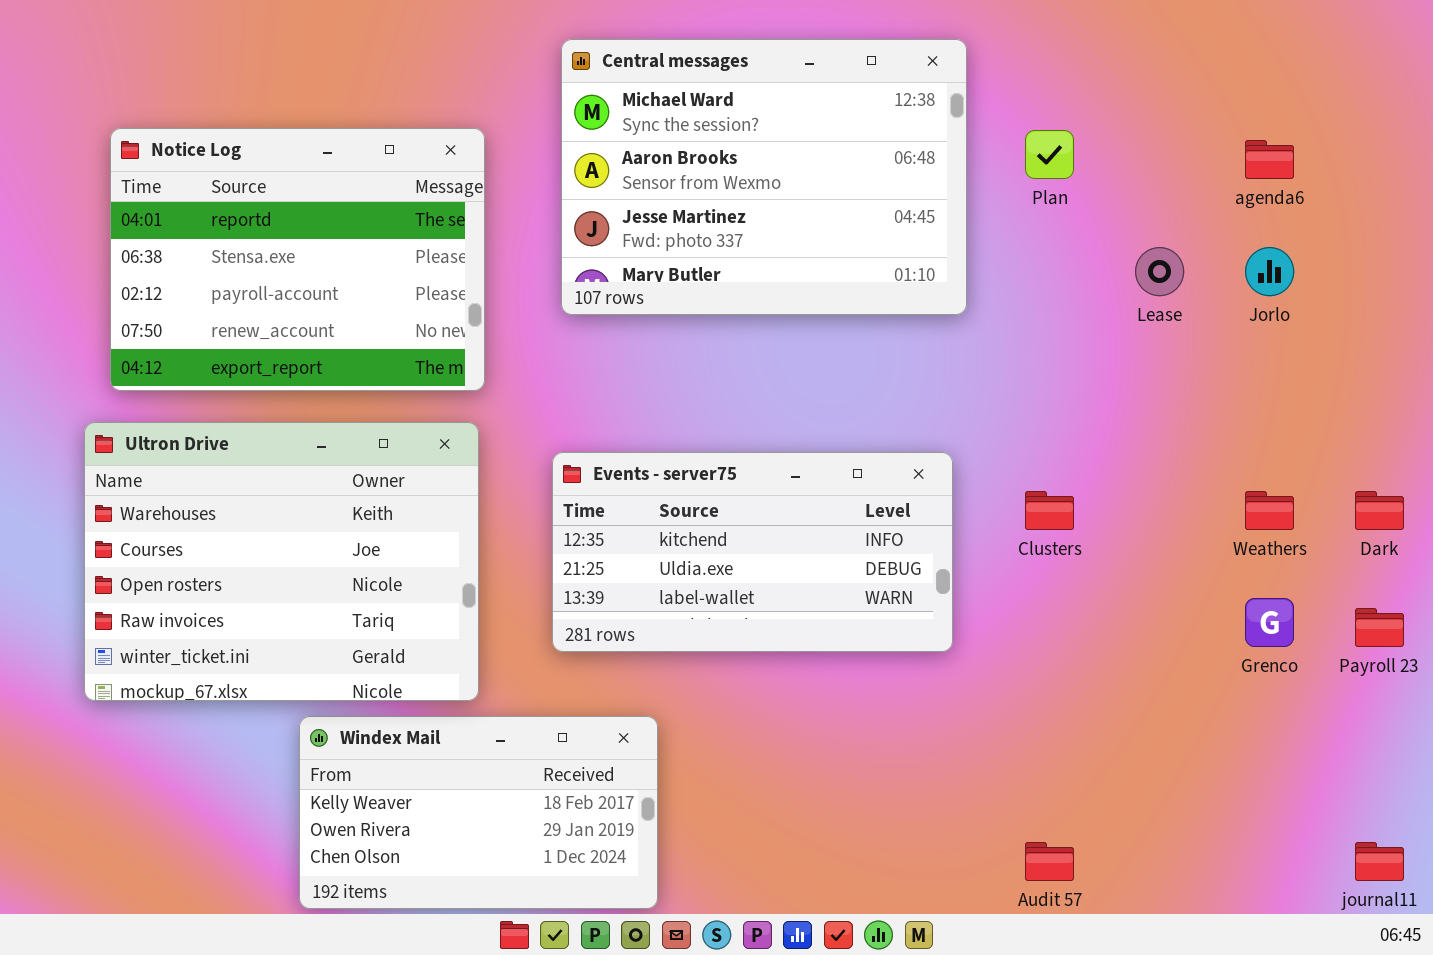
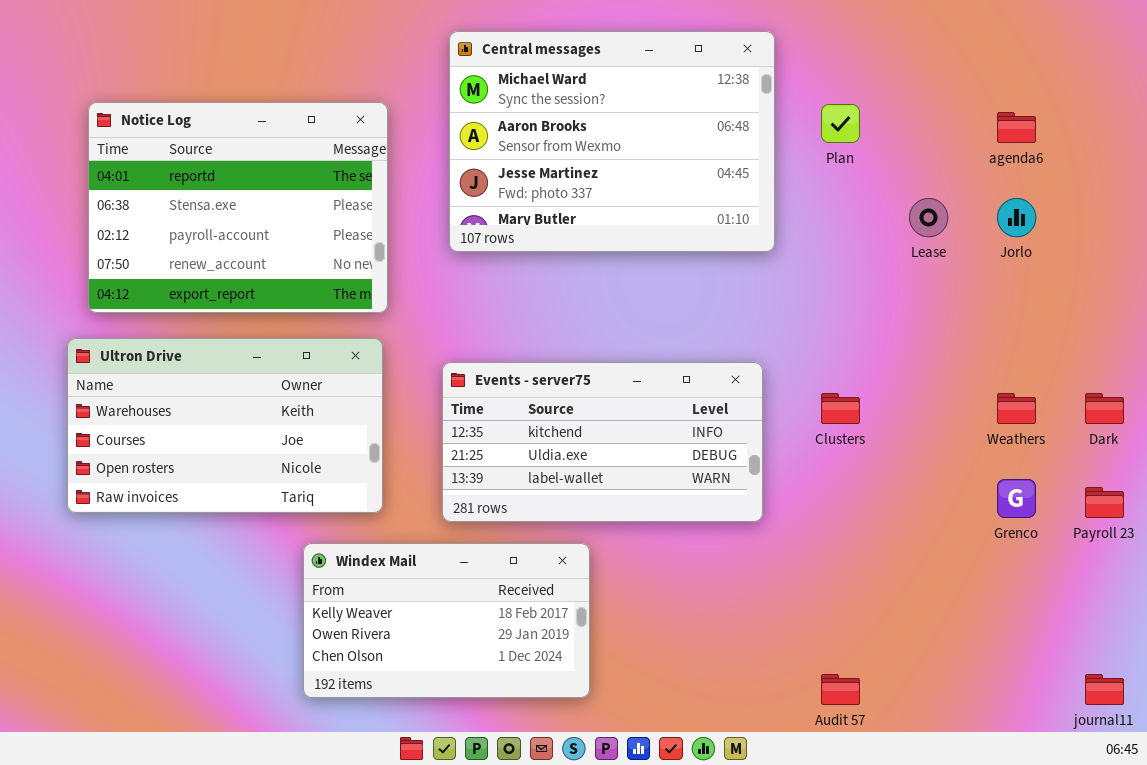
Ultron Drive: [84,422,479,701] -> [67,338,383,513], resized
Windex Mail: [299,716,658,909] -> [303,543,590,698], moved

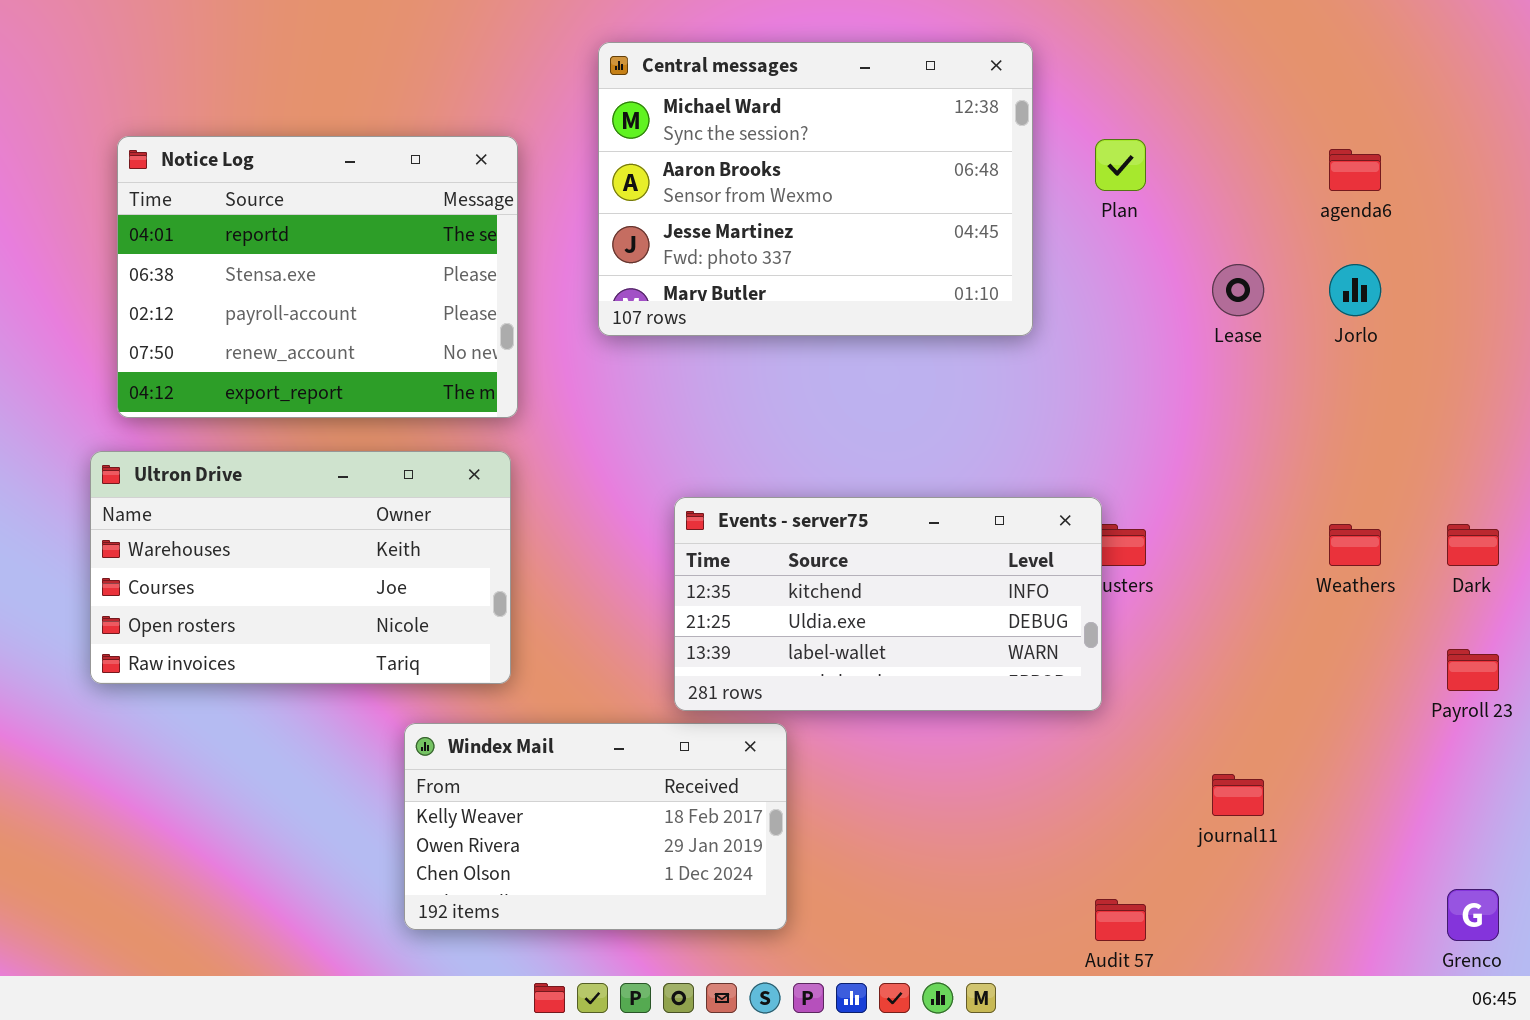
Events - server75: [442,362,763,522] -> [674,497,1102,711], moved
Grenco: [997,479,1036,518] -> [1447,889,1499,941], moved
journal11: [1085,674,1124,705] -> [1212,774,1264,816], moved

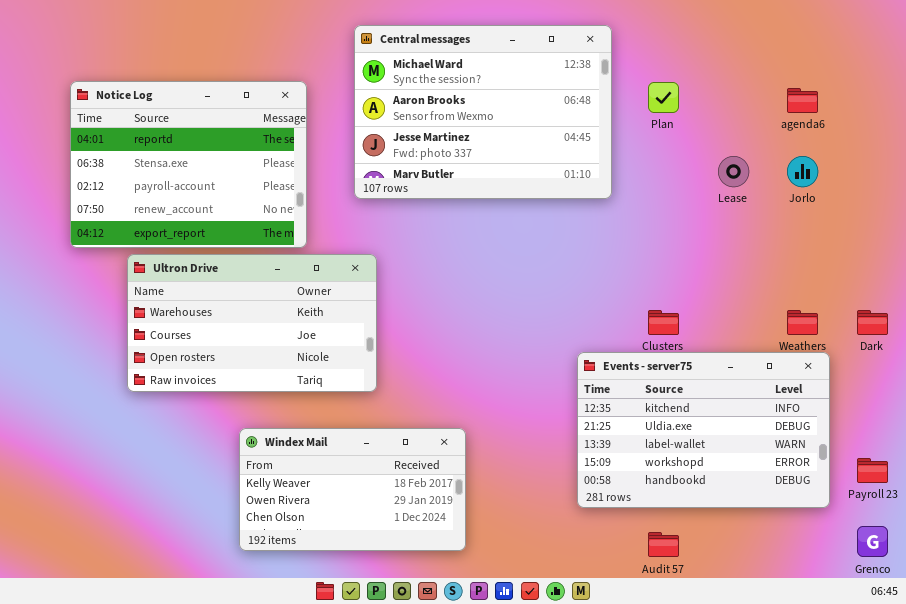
Ultron Drive: [90,451,511,684] -> [127,254,377,392], moved
Events - server75: [674,497,1102,711] -> [577,352,830,508], moved, resized
Payroll 23: [1447,649,1499,691] -> [857,458,888,483], moved

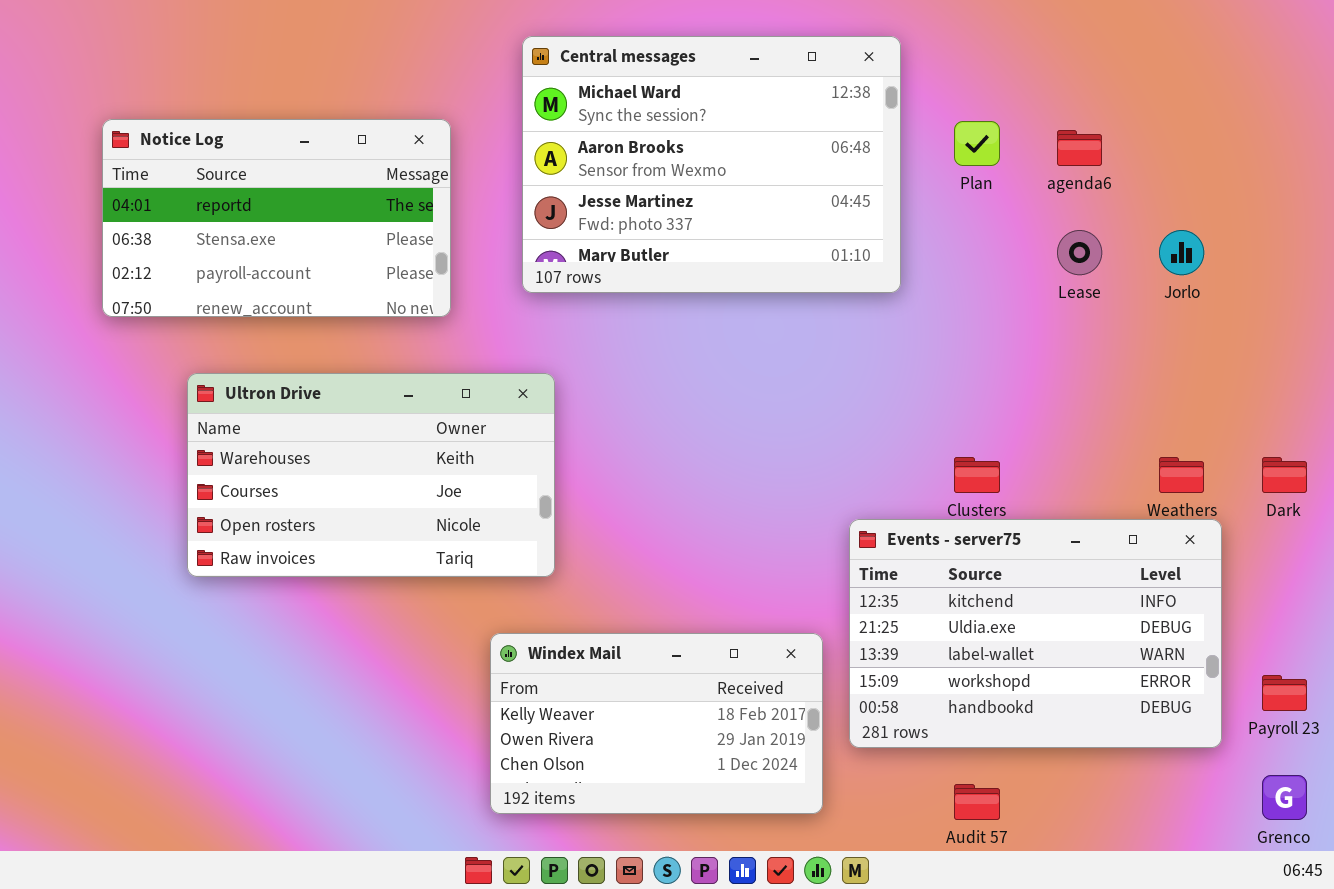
Notice Log: [70,81,307,248] -> [102,119,451,317], resized
agenda6: [787,88,818,113] -> [1057,130,1102,166], moved
Windex Mail: [239,428,466,551] -> [490,633,823,814], moved

